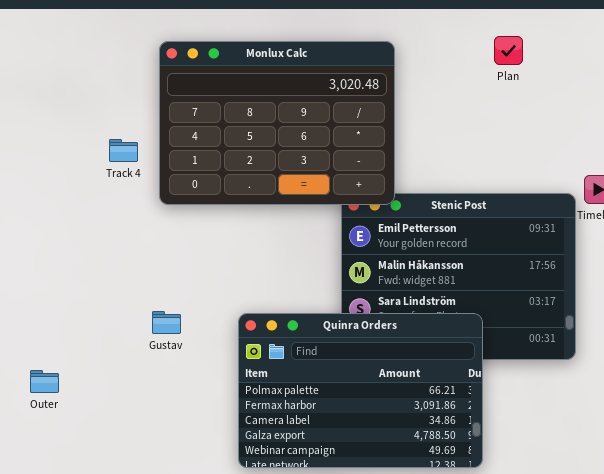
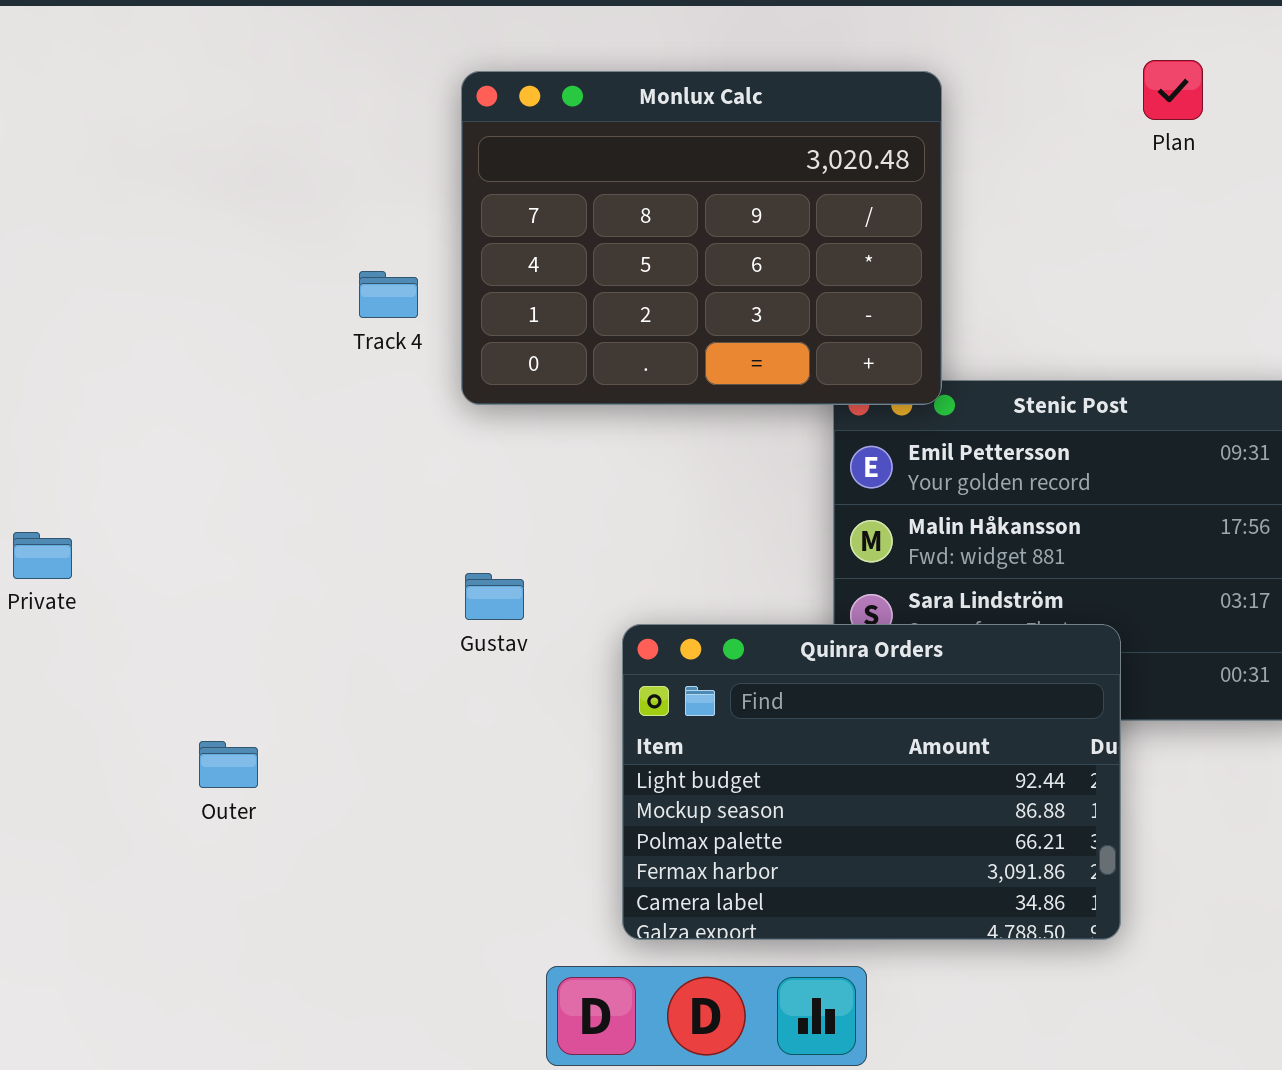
Gustav: [152,311,181,334] -> [465,573,524,620], moved
Quinra Orders: [238,313,483,468] -> [622,624,1121,940], scrolled up 2 rows

